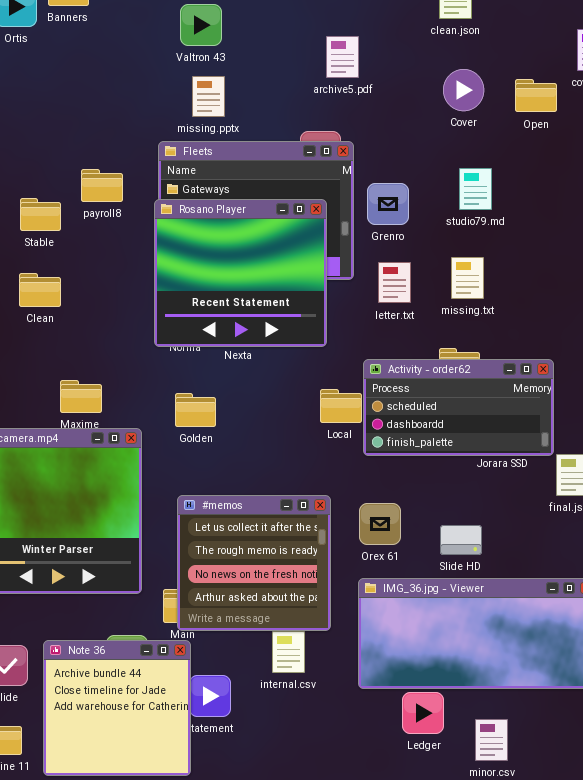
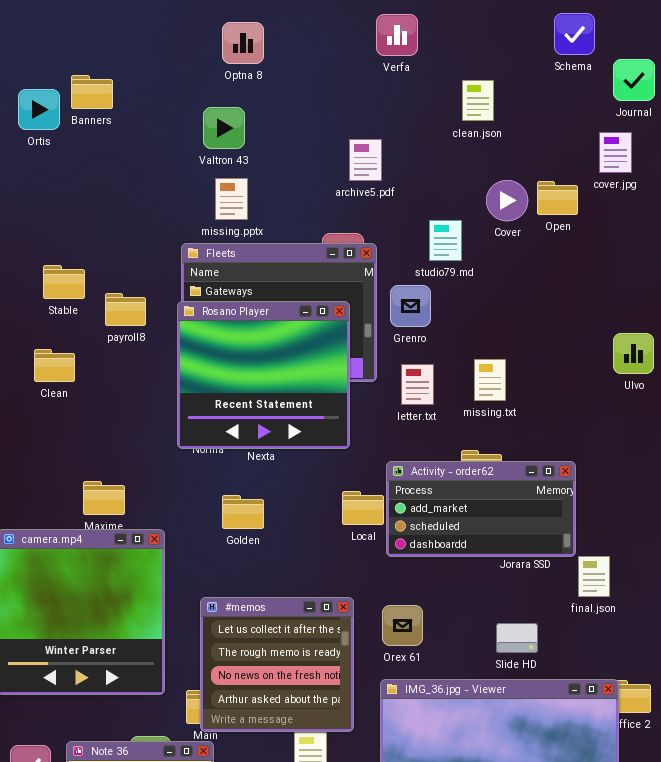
Cover: [443,69,484,111] -> [486,180,528,221], moved
studio79.md: [459,168,492,210] -> [429,220,462,261], moved
payroll8: [81,169,123,202] -> [105,293,146,326], moved
Stable: [20,198,61,231] -> [43,265,85,299], moved
Clean: [19,273,61,307] -> [34,349,75,382], moved
Activity - order62: [363,359,554,456] -> [386,461,576,557], scrolled up 1 row
Golden: [175,393,216,427] -> [222,495,264,529], moved
Slide HD: [440,525,482,555] -> [496,623,538,653], moved

